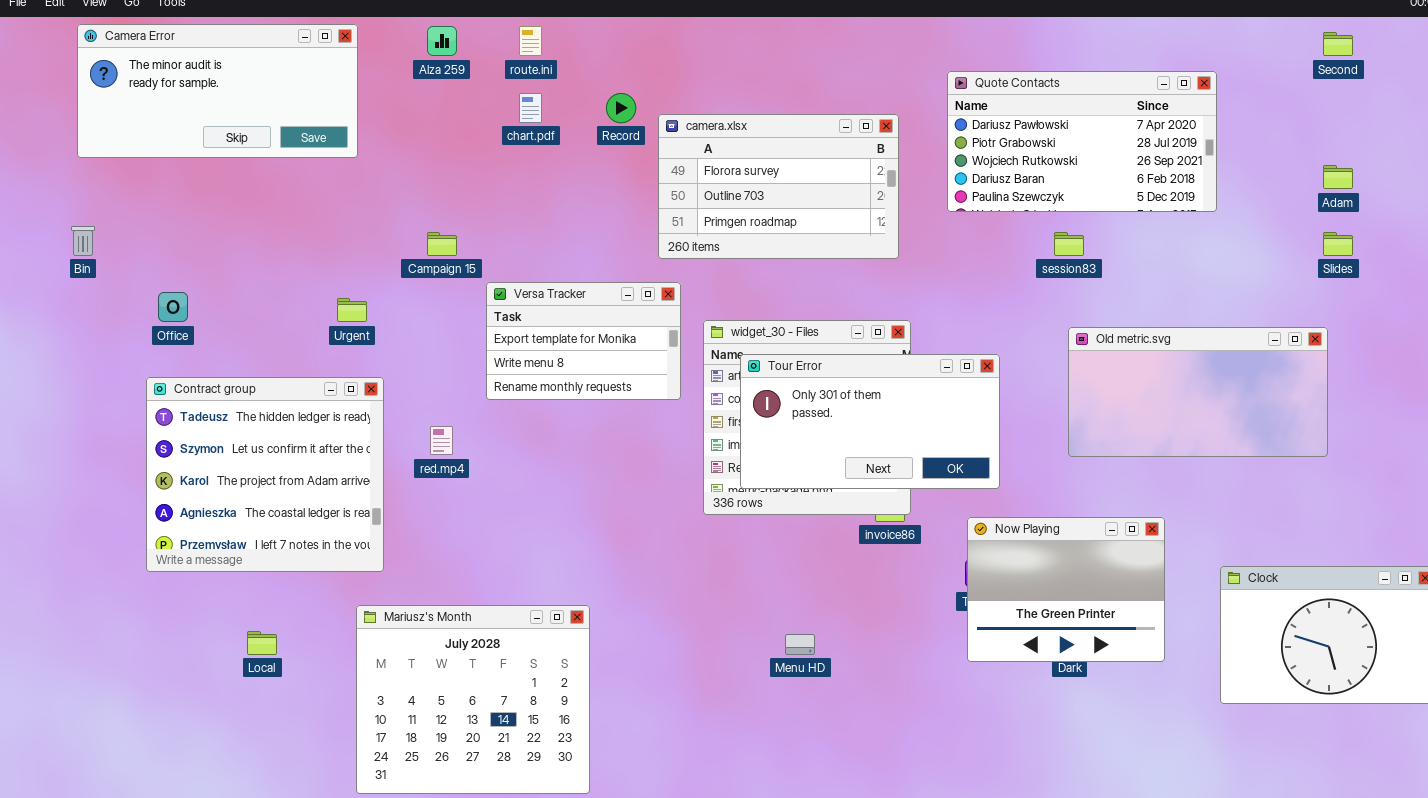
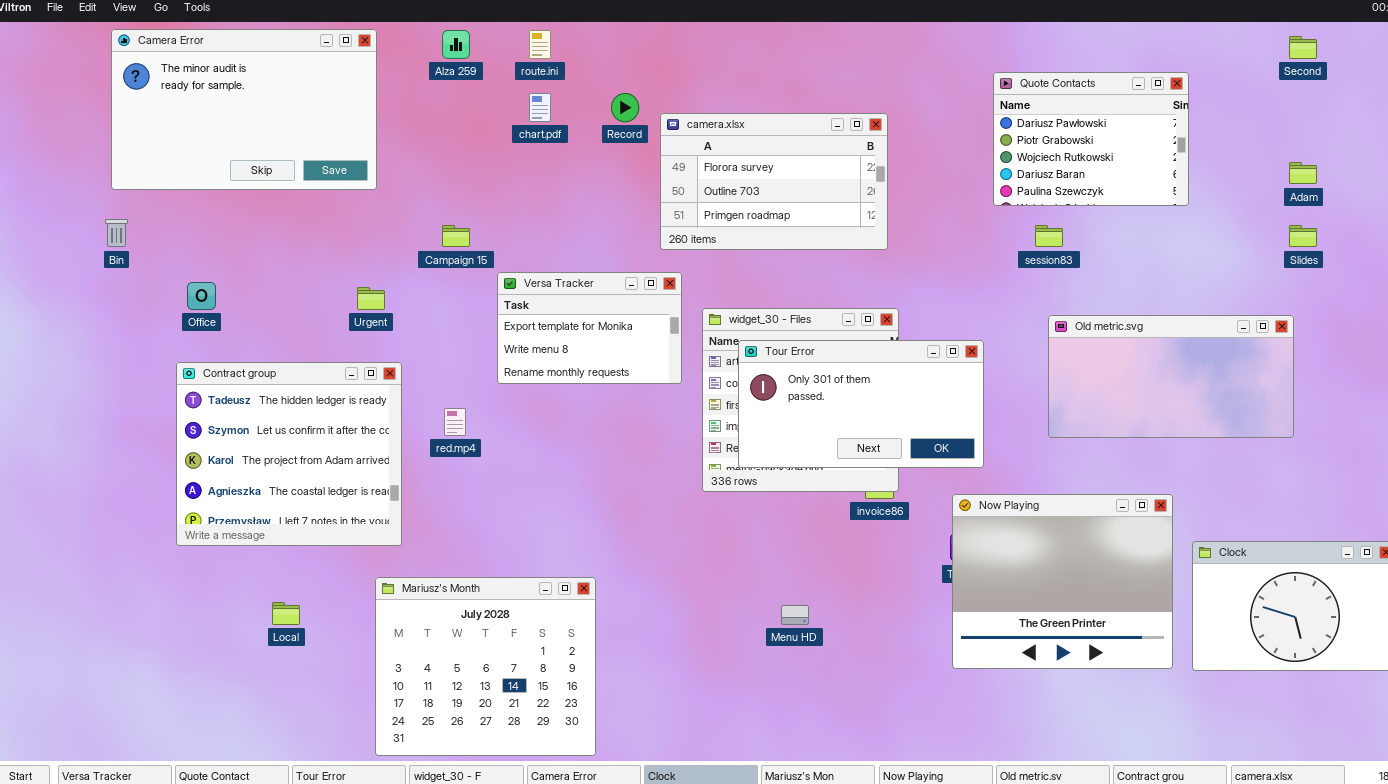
Camera Error: [77,24,358,158] -> [111,29,377,190], resized
Quote Contacts: [947,71,1217,212] -> [993,72,1189,206], resized
Now Playing: [967,517,1165,662] -> [952,494,1173,669], resized

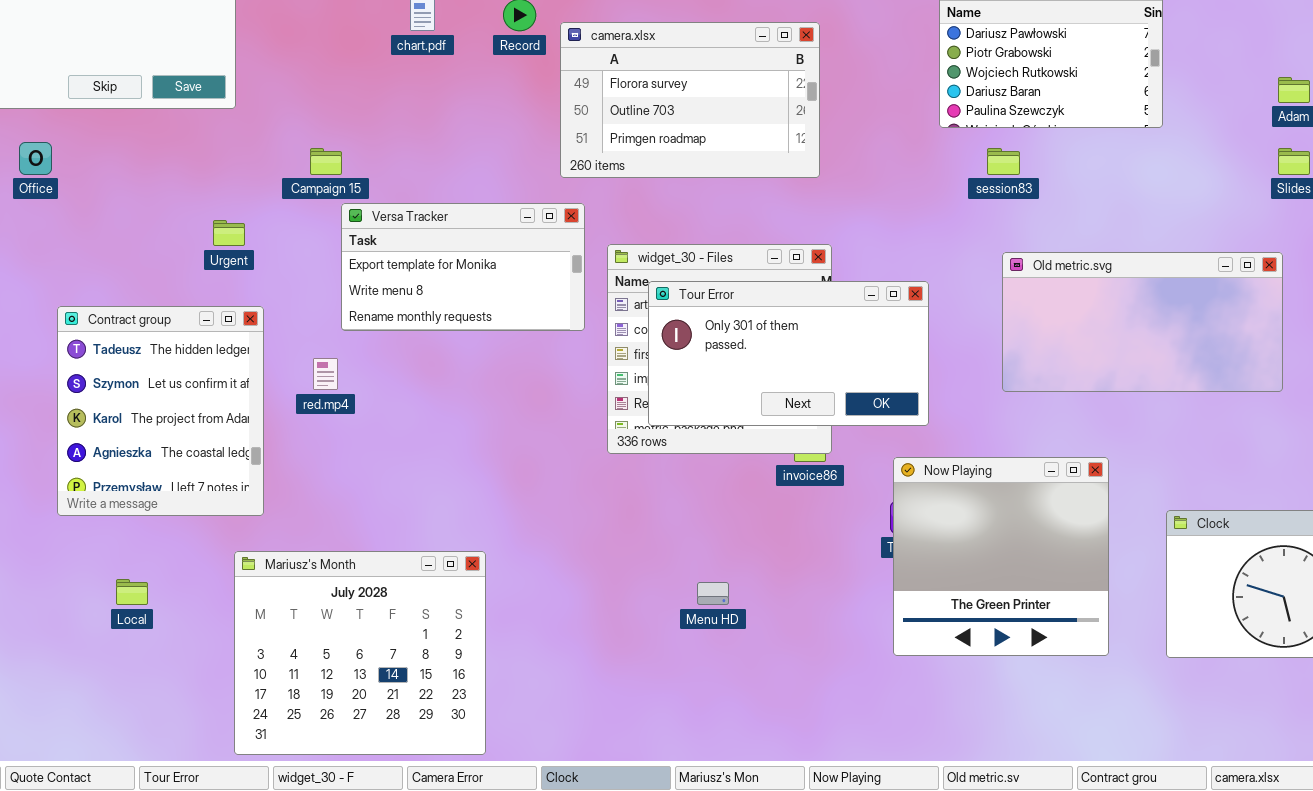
Versa Tracker: [497,272,682,384] -> [341,203,585,331], resized
Office: [187,282,216,310] -> [19,142,52,175], moved
Contract group: [176,362,402,546] -> [57,306,264,516], resized
Now Playing: [952,494,1173,669] -> [893,457,1109,656], resized

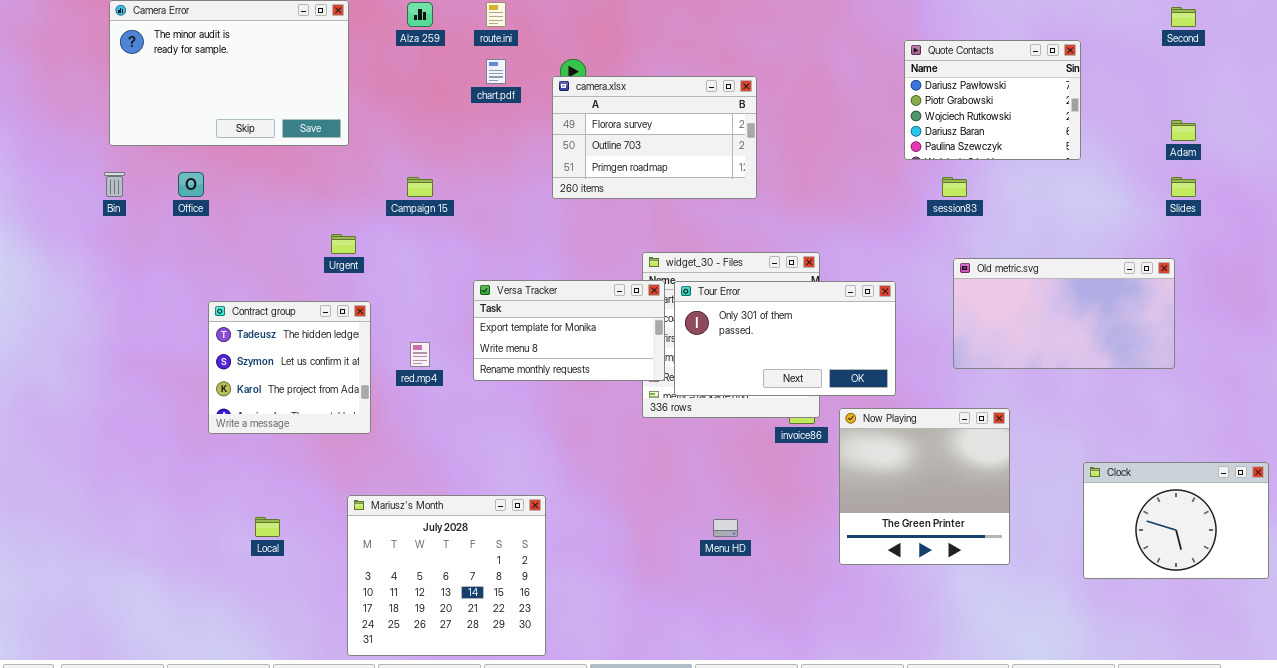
camera.xlsx: [560,22,820,178] -> [552,76,757,199], moved
Versa Tracker: [341,203,585,331] -> [473,280,665,381], moved
Contract group: [57,306,264,516] -> [208,301,371,434], resized
Now Playing: [893,457,1109,656] -> [839,408,1010,565], moved

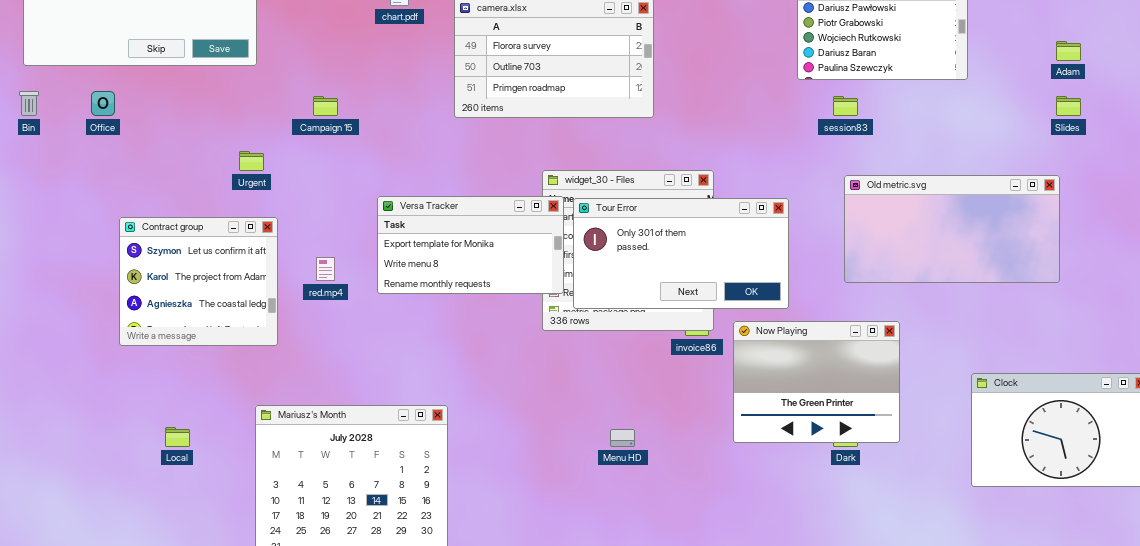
Contract group: [208,301,371,434] -> [119,217,278,346], scrolled down 1 row
Now Playing: [839,408,1010,565] -> [733,321,900,443], resized

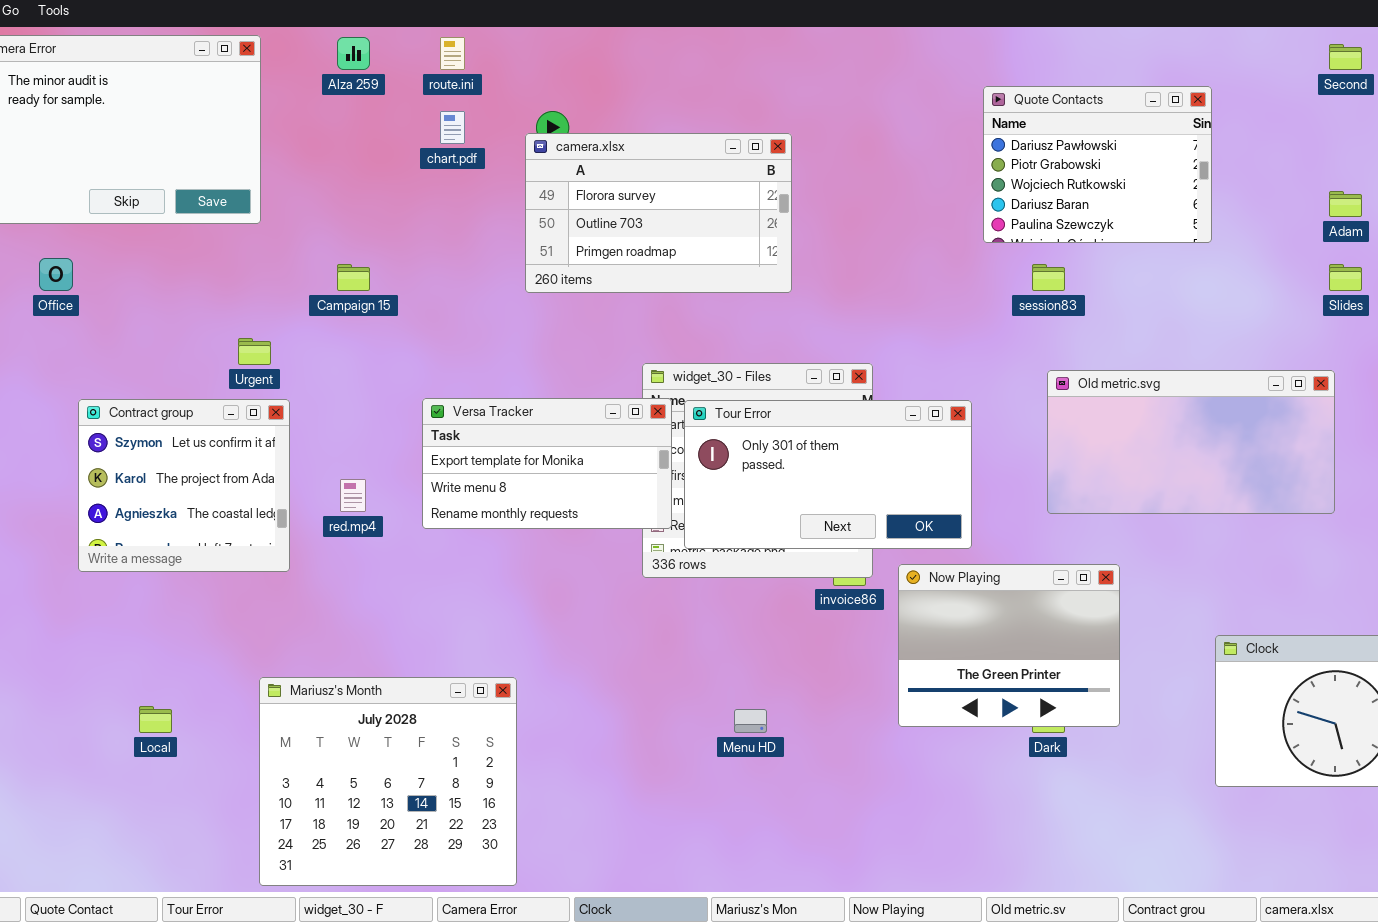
Contract group: [119,217,278,346] -> [78,399,290,572], moved

